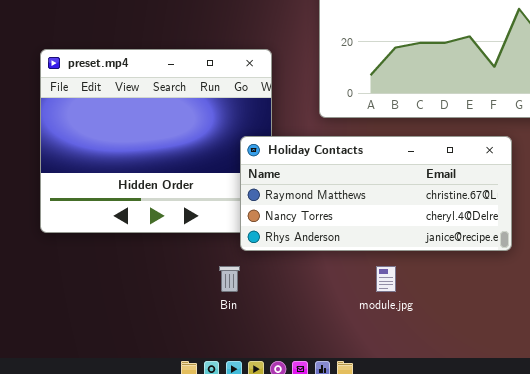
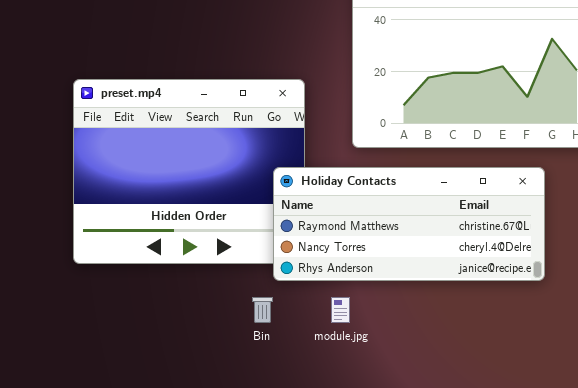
module.jpg: [376,266,396,292] -> [331,297,350,323], moved

